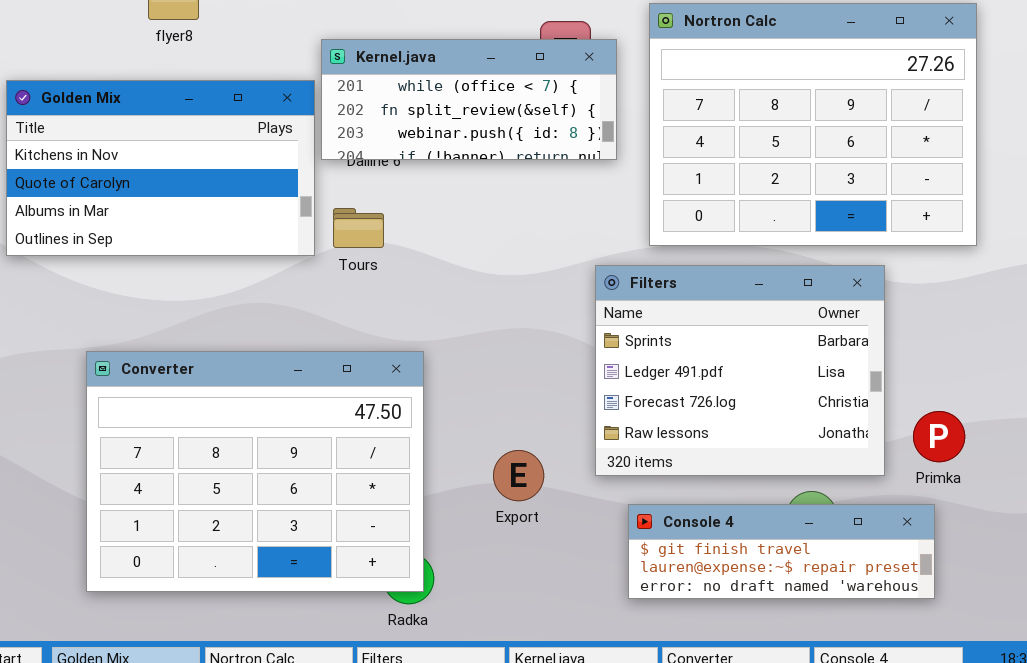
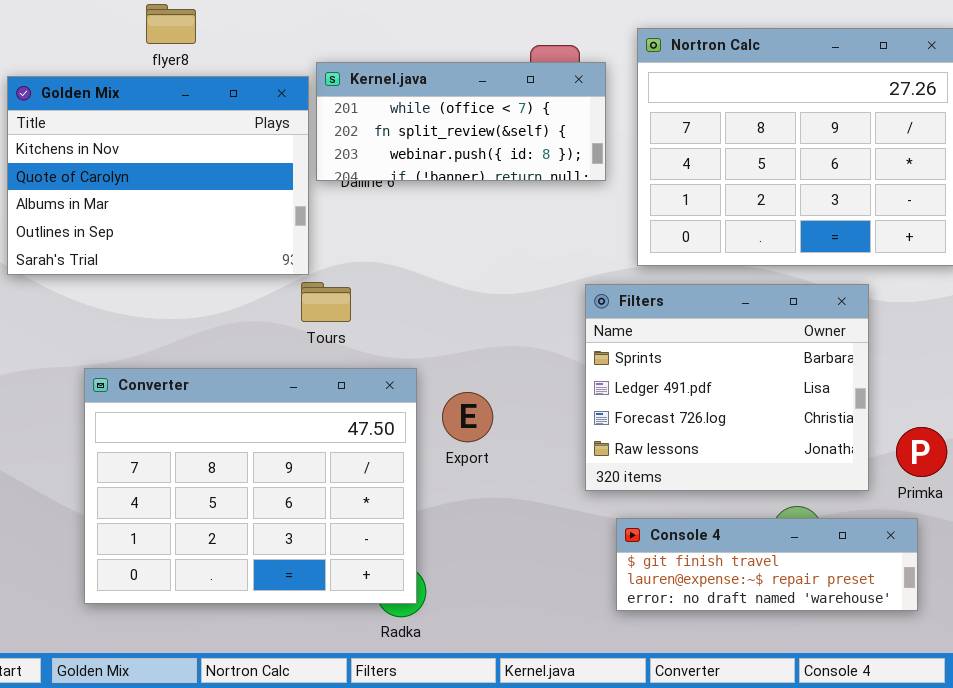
Golden Mix: [6,80,315,256] -> [7,76,309,275], resized
Tours: [333,208,384,248] -> [301,282,351,322], moved
Export: [493,450,544,501] -> [442,392,493,442], moved

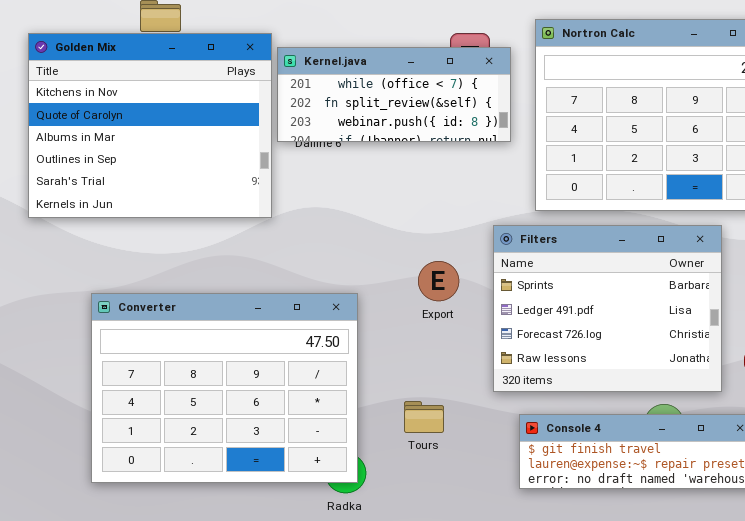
Golden Mix: [7,76,309,275] -> [28,33,272,218], resized
Tours: [301,282,351,322] -> [404,401,444,433], moved
Export: [442,392,493,442] -> [418,261,459,301], moved

